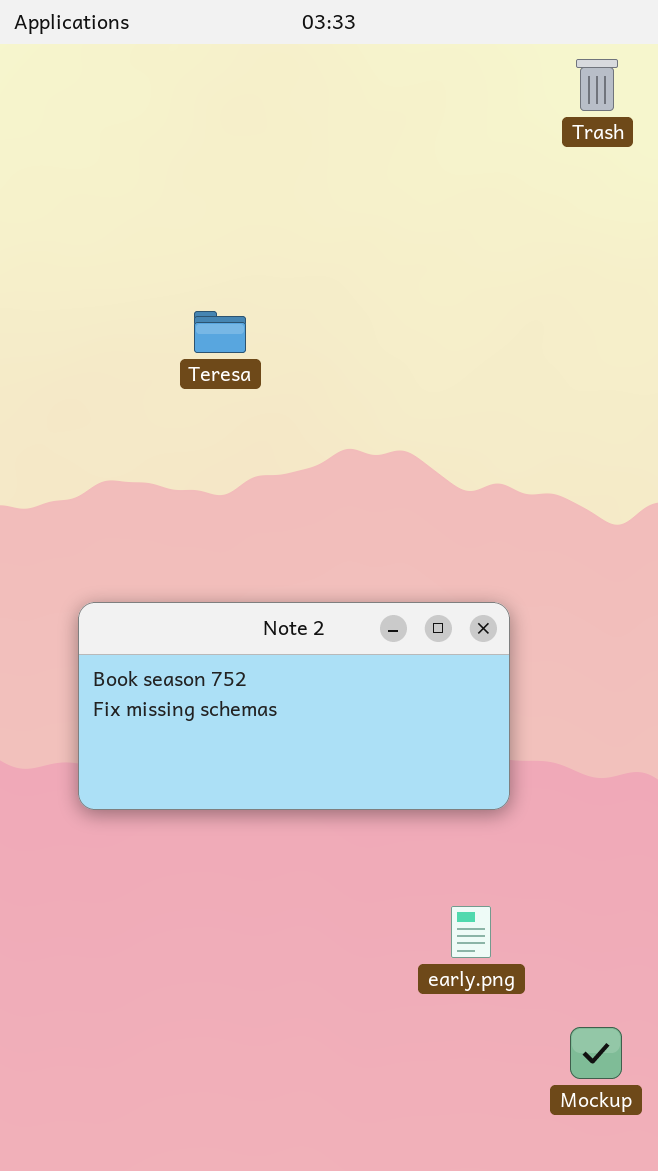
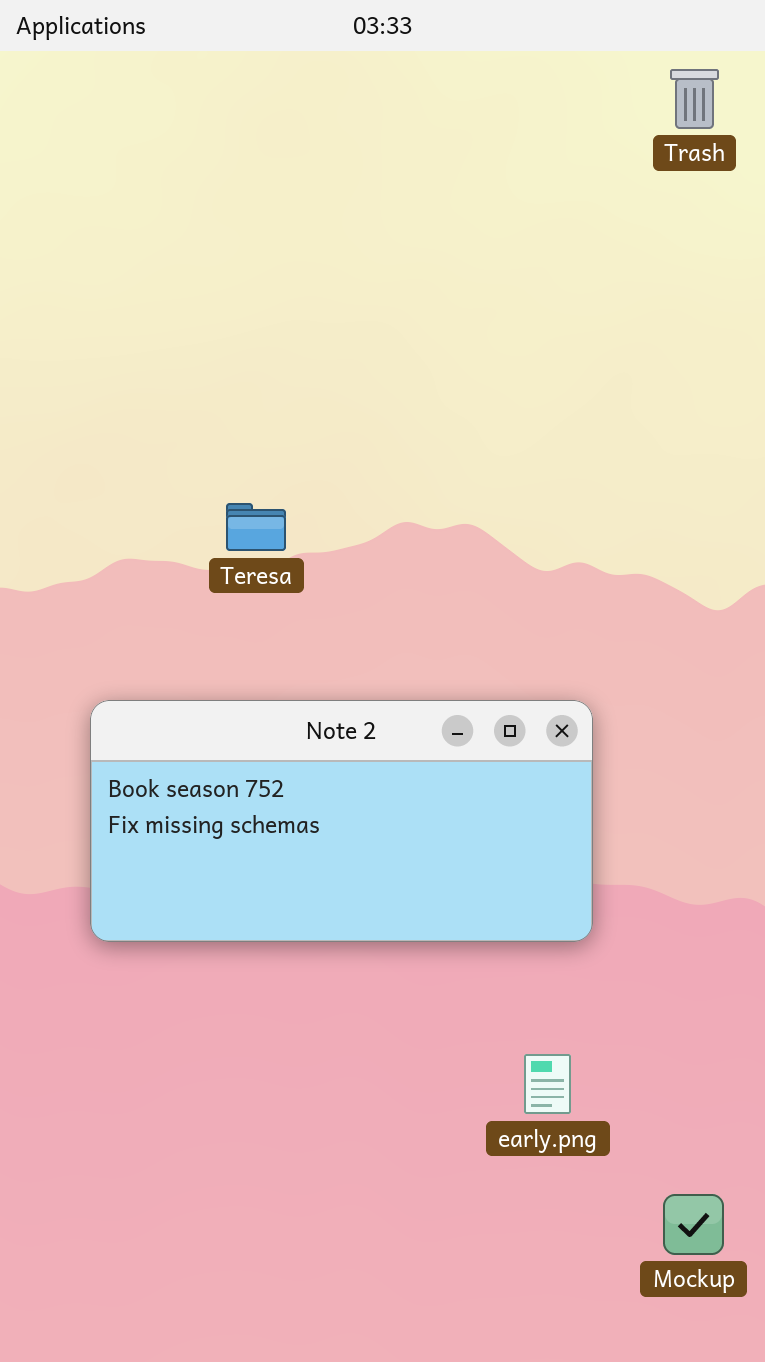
Teresa: [194,311,246,353] -> [226,503,286,551], moved

